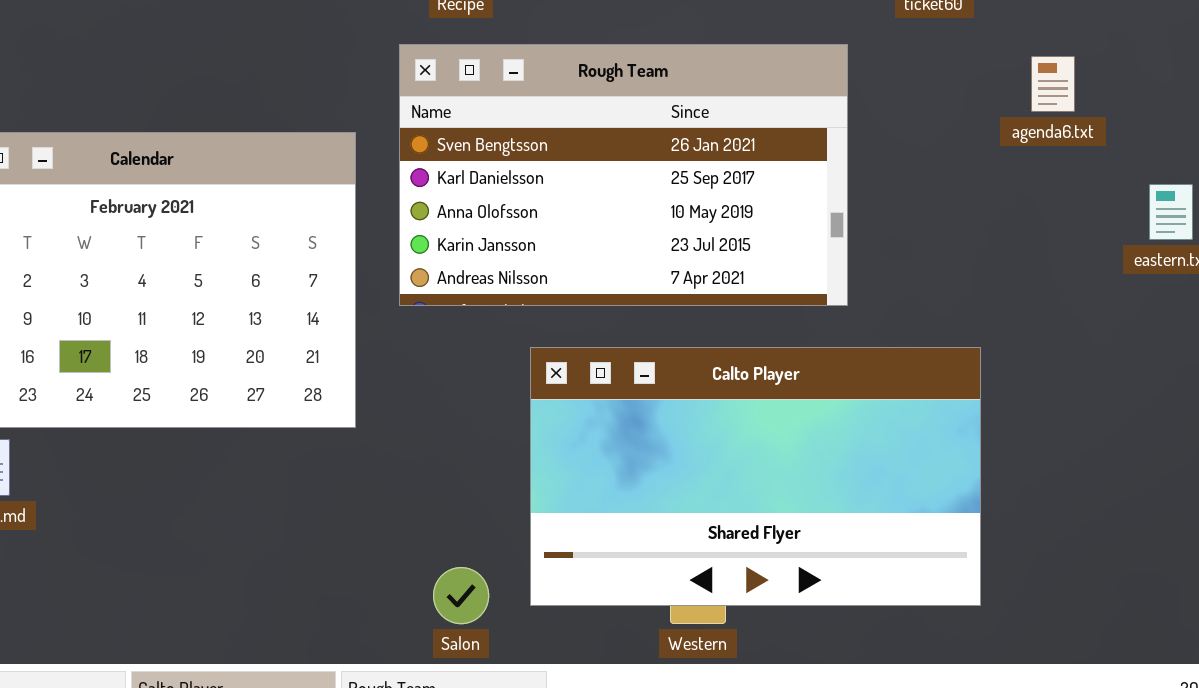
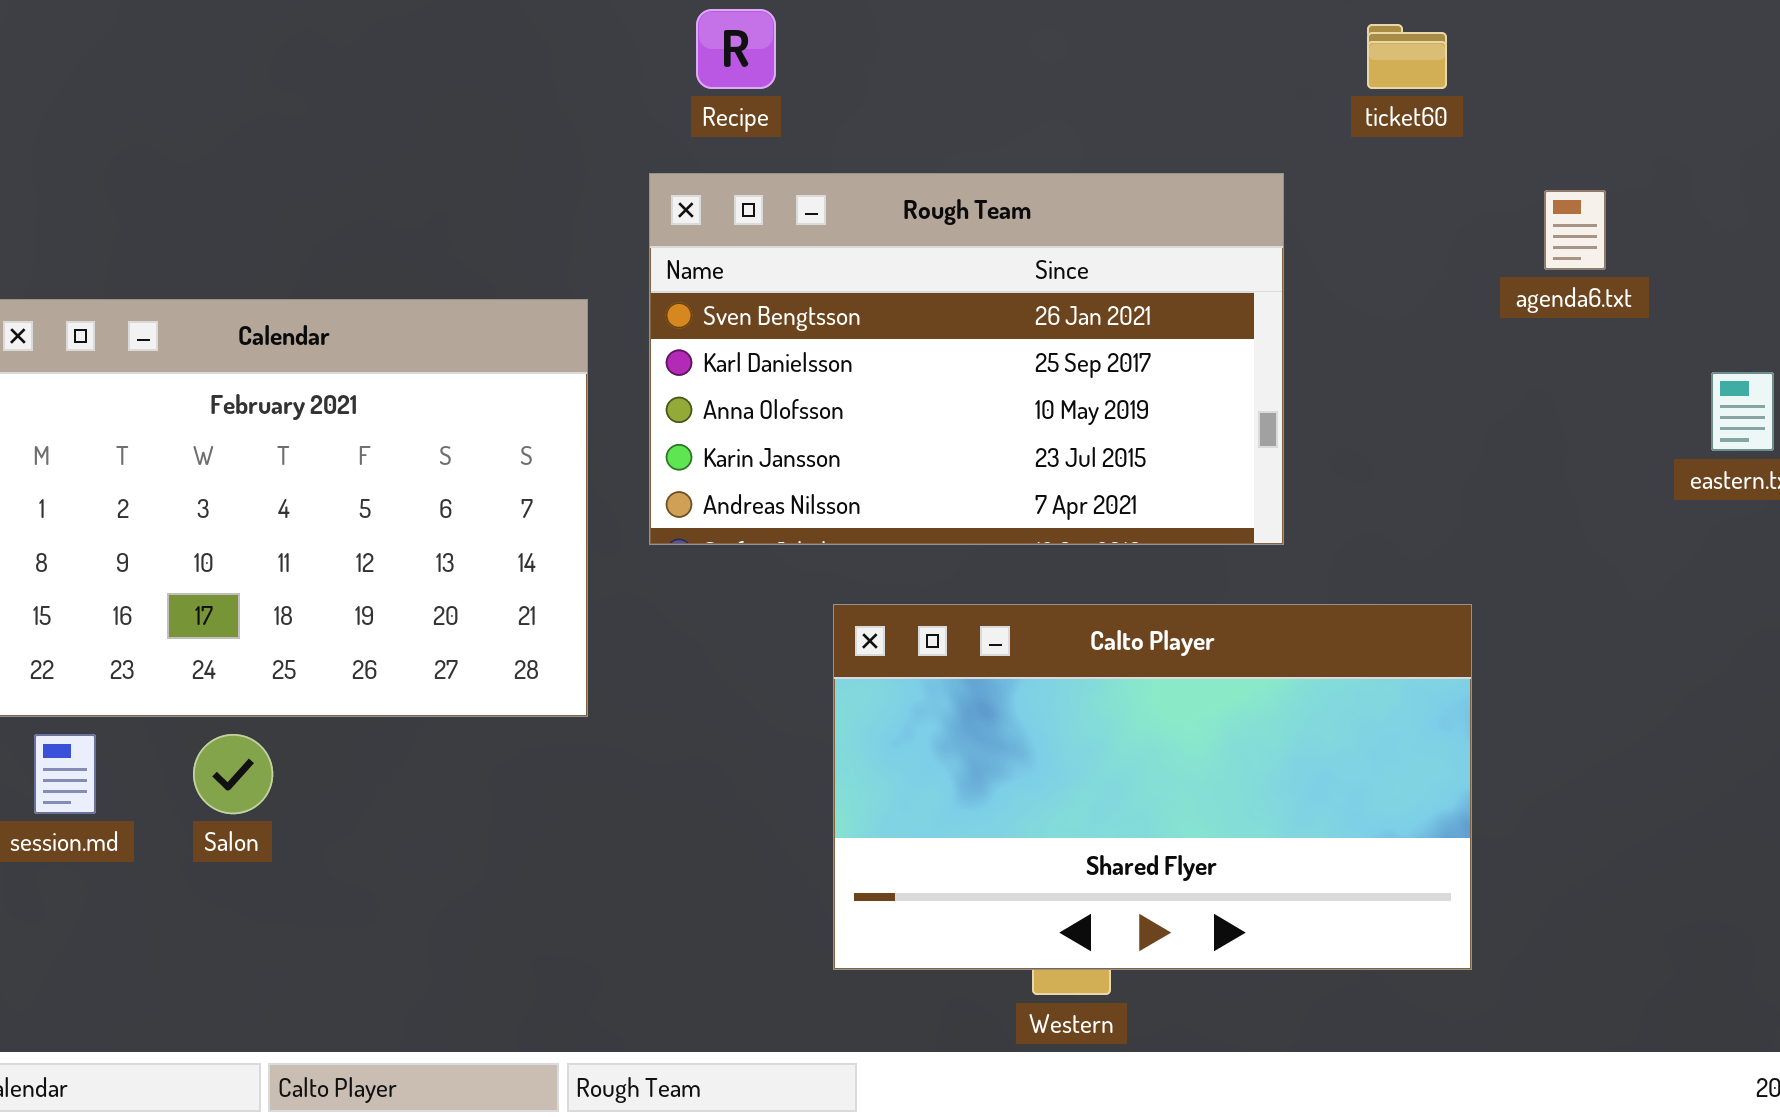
Salon: [433,567,489,624] -> [193,734,273,814], moved

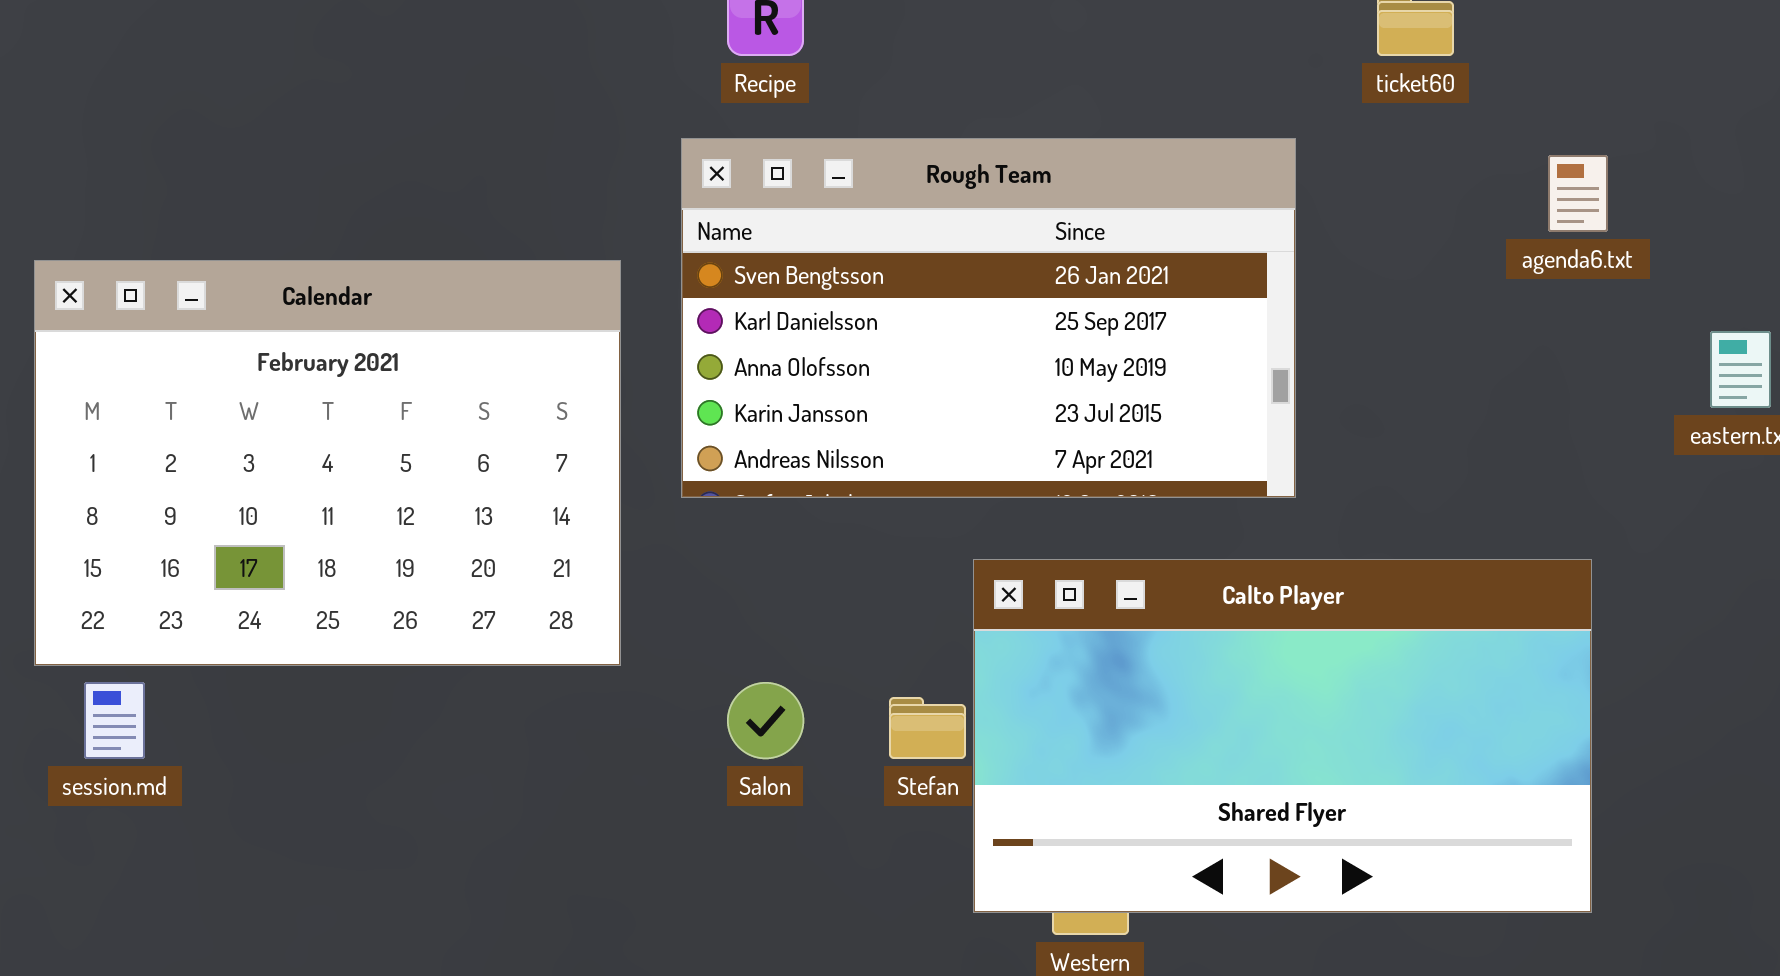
Calto Player: [833,604,1472,970] -> [973,559,1592,913], moved
Salon: [193,734,273,814] -> [727,682,804,759], moved

